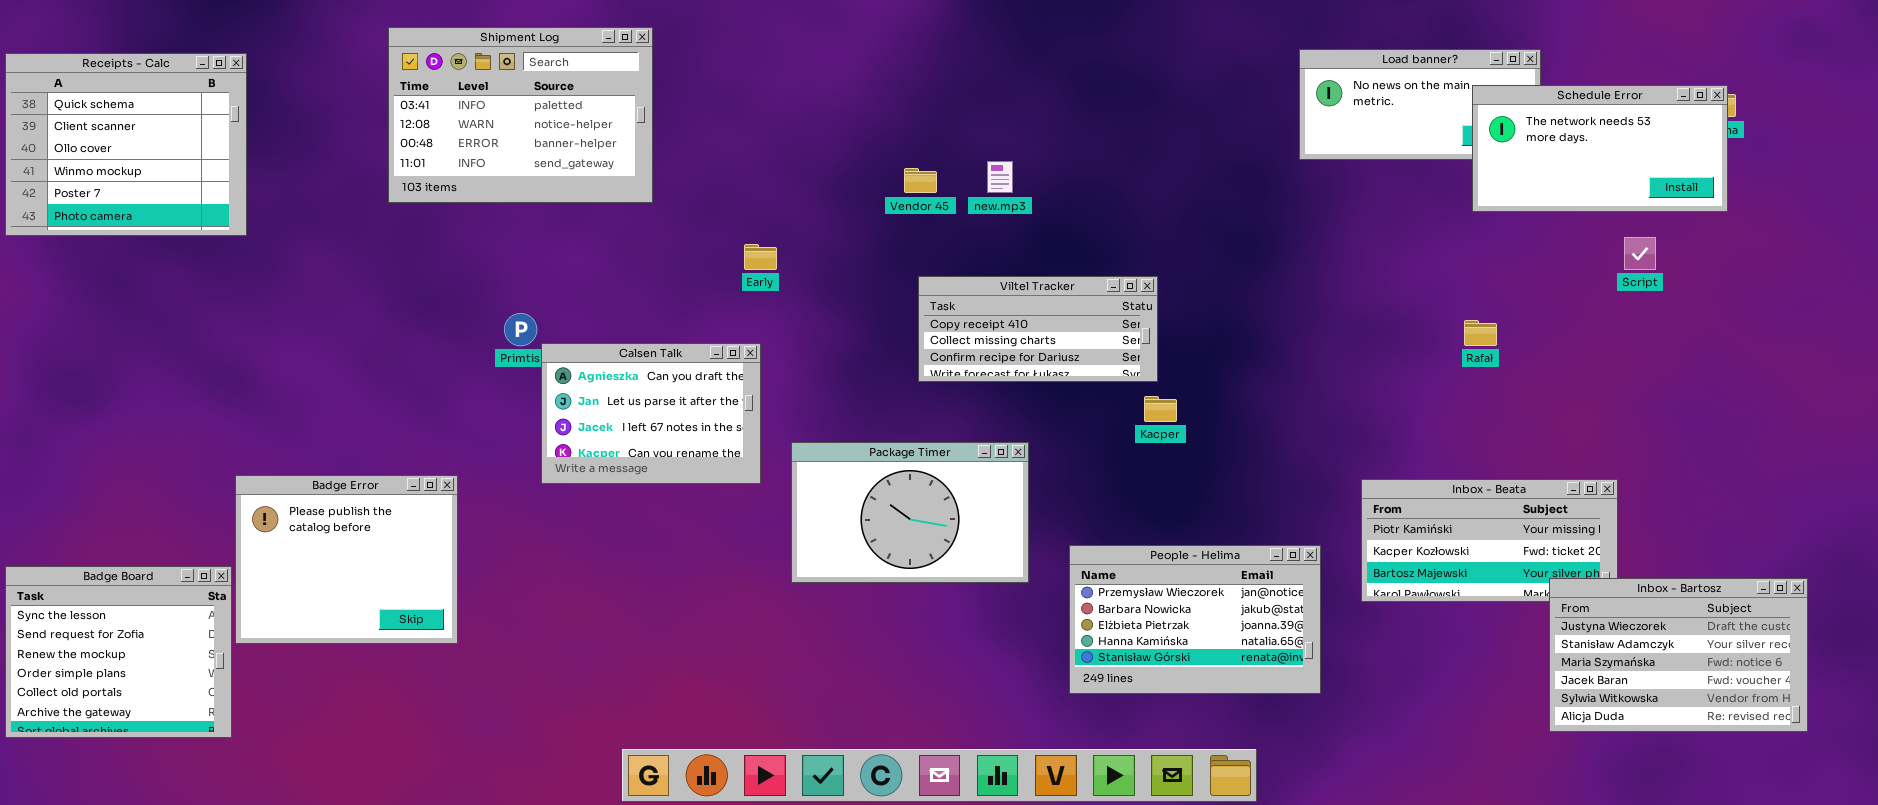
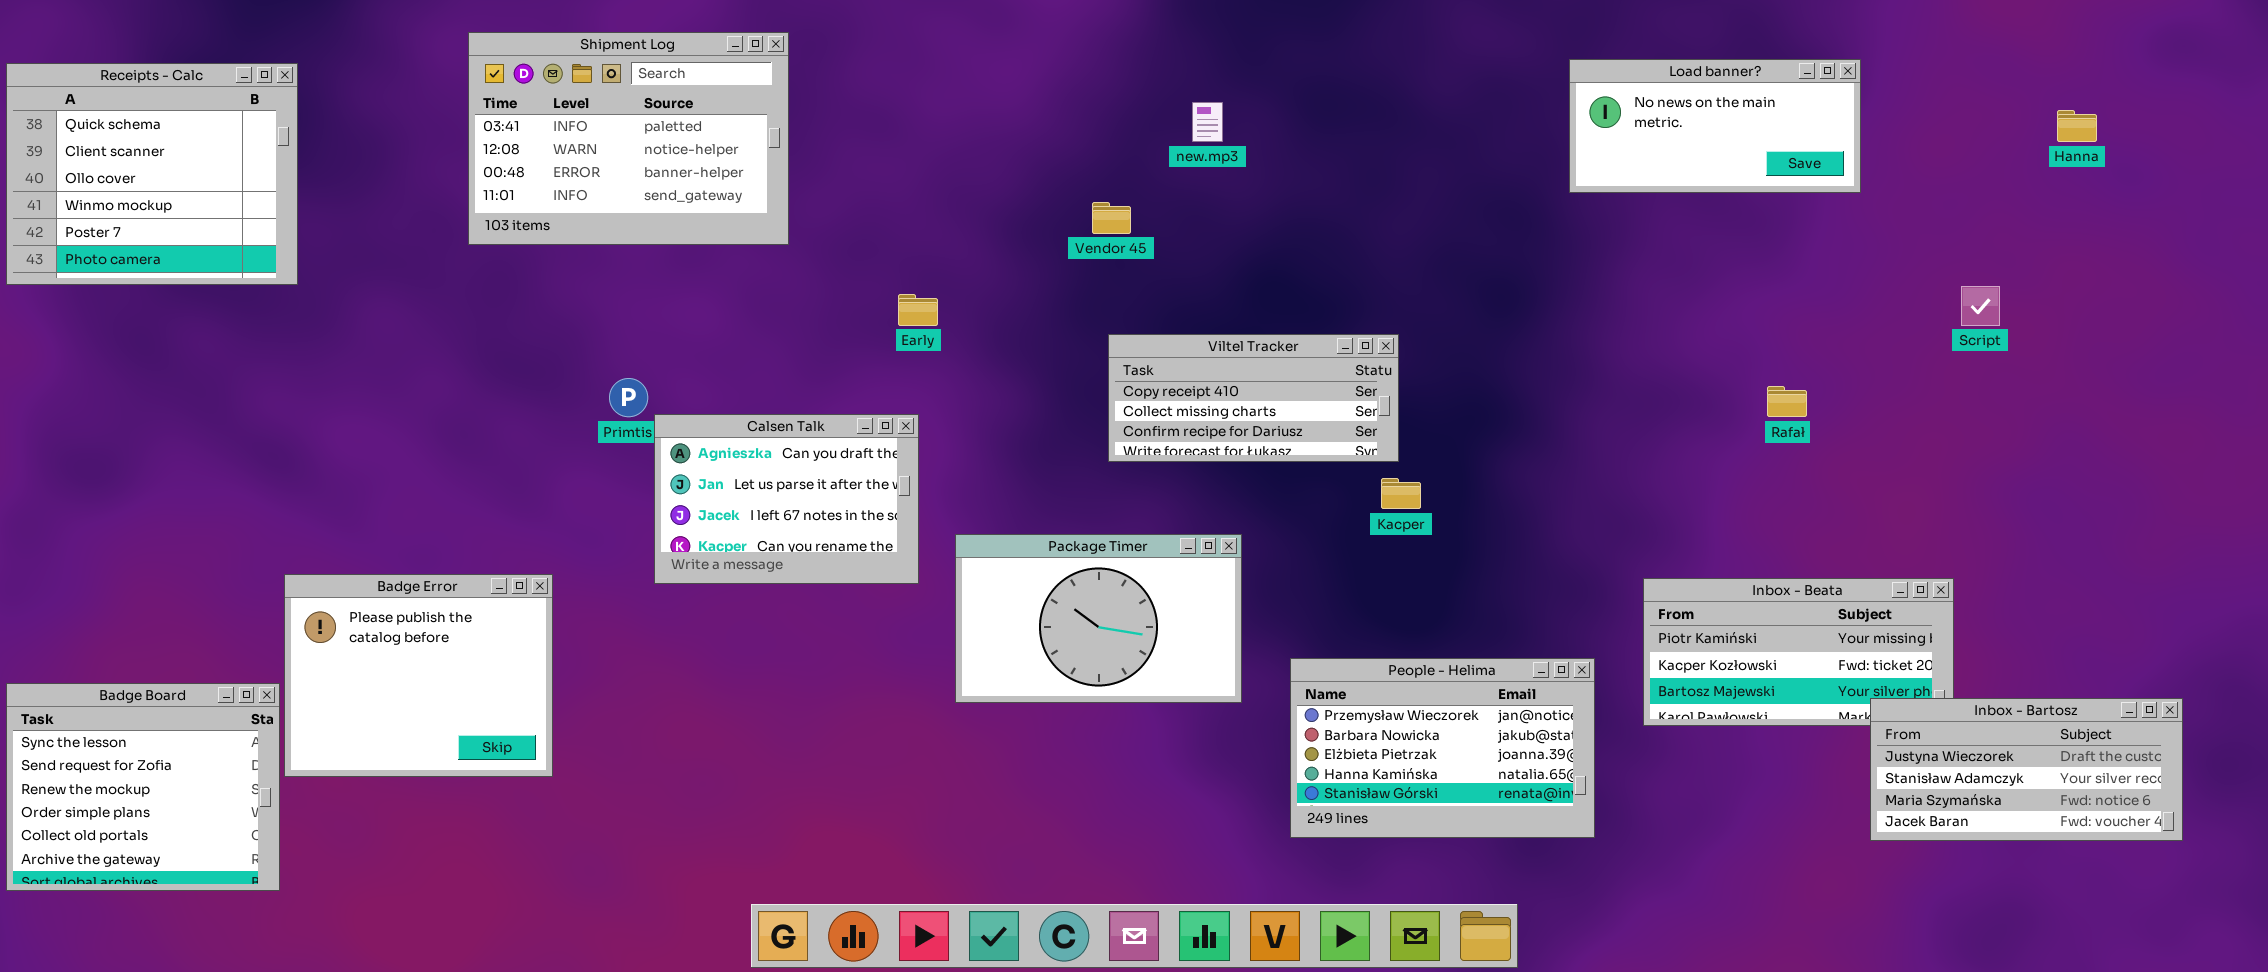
Schedule Error: [1472,85,1728,212] -> none, closed
new.mp3: [987,161,1013,193] -> [1192,102,1223,142], moved
Inbox - Bartosz: [1549,578,1808,732] -> [1870,698,2183,841], resized

